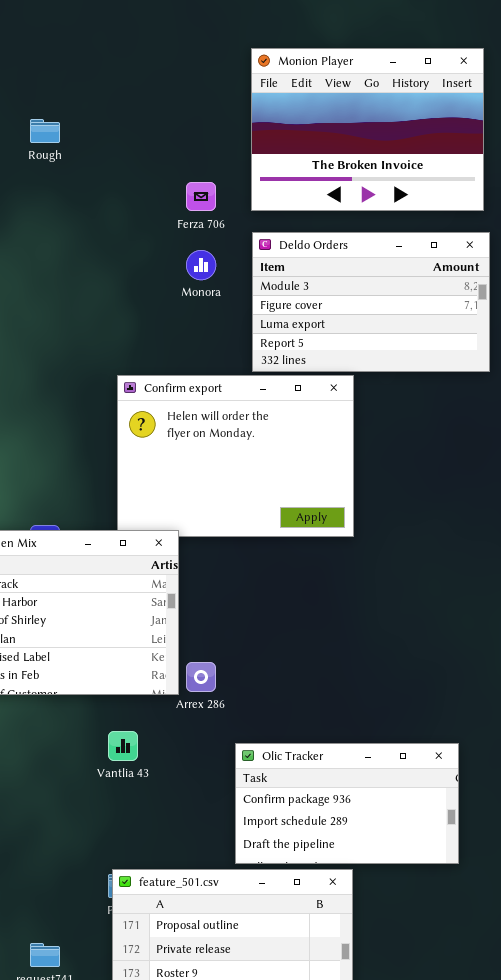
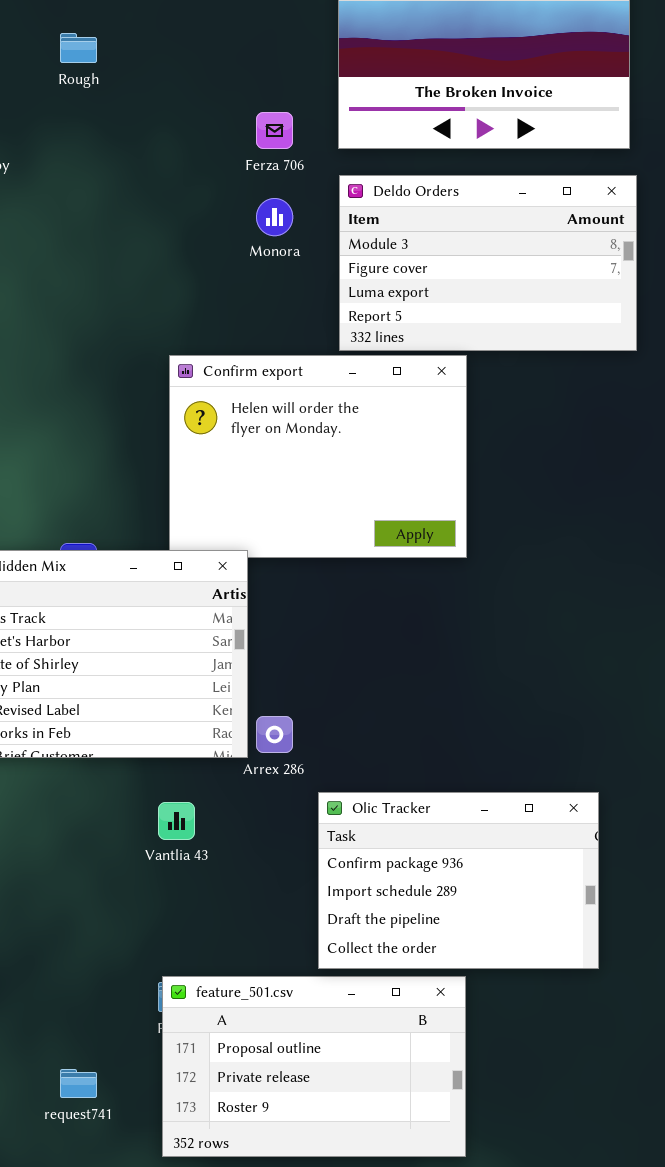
Olic Tracker: [235,743,459,864] -> [318,792,599,969], resized

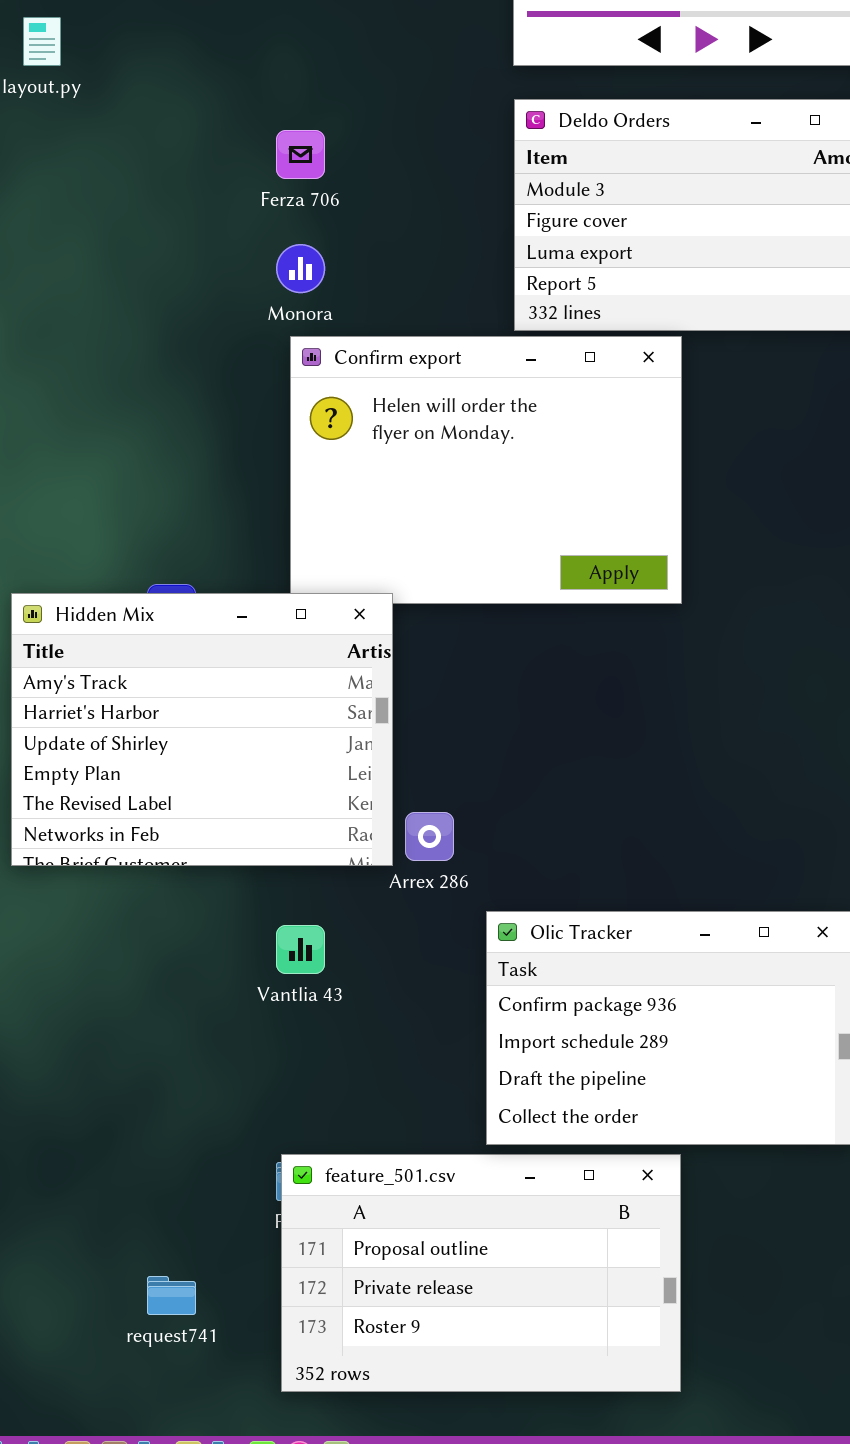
Ferza 706: [256,112,293,149] -> [276,130,325,179], moved
Monora: [256,198,293,236] -> [276,244,325,293], moved

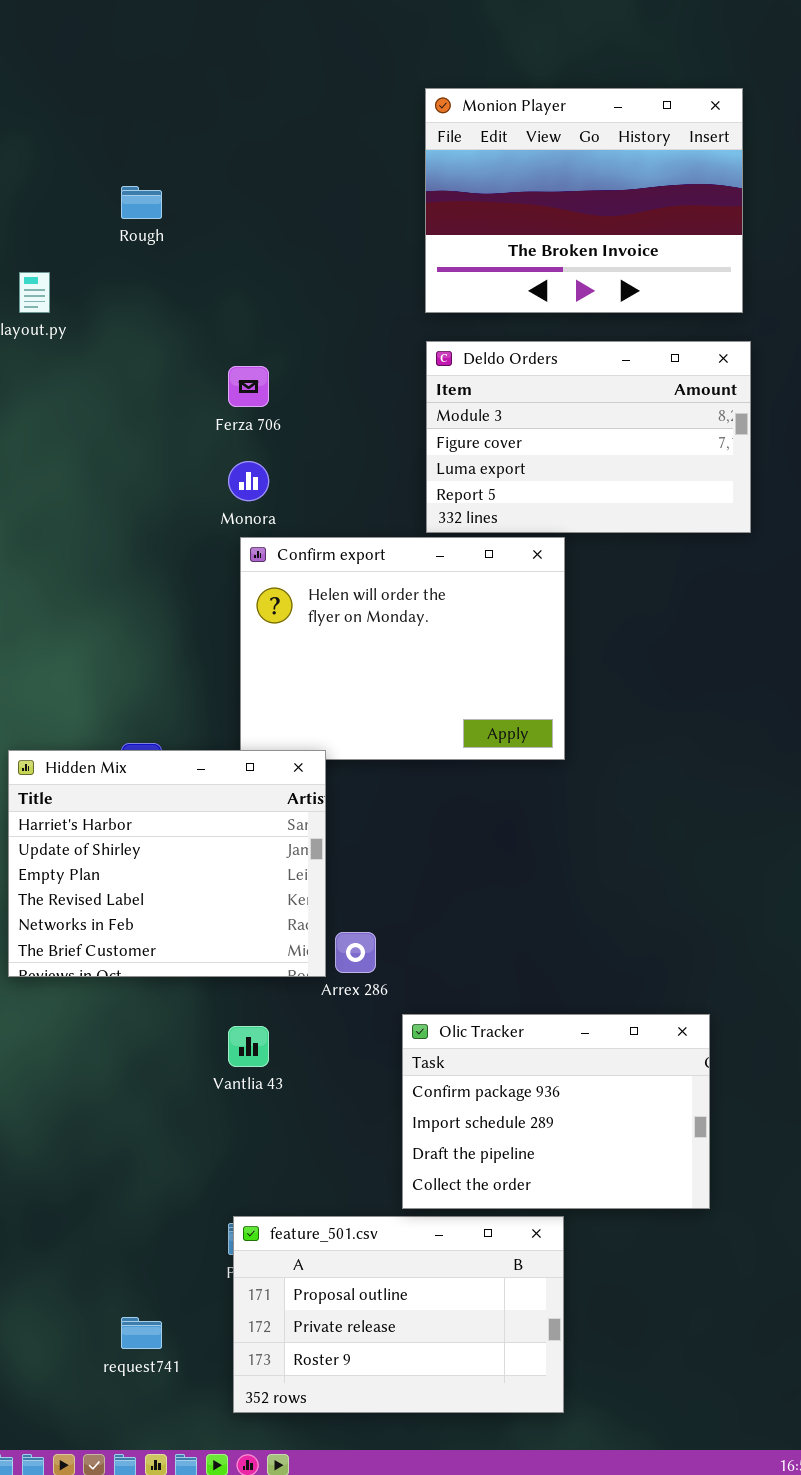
Hidden Mix: [11,593,393,866] -> [8,750,326,977], scrolled down 1 row

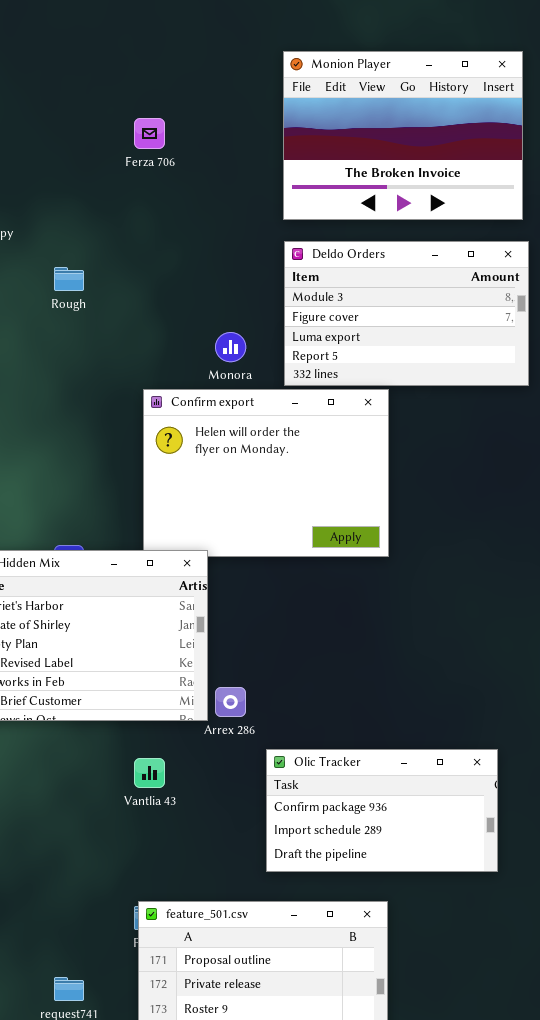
Rough: [121,186,162,219] -> [54,267,84,291], moved
Ferza 706: [228,366,269,407] -> [134,118,165,149], moved
Monora: [228,461,269,501] -> [215,332,246,362], moved
Olic Tracker: [402,1014,710,1209] -> [266,749,498,872], resized

